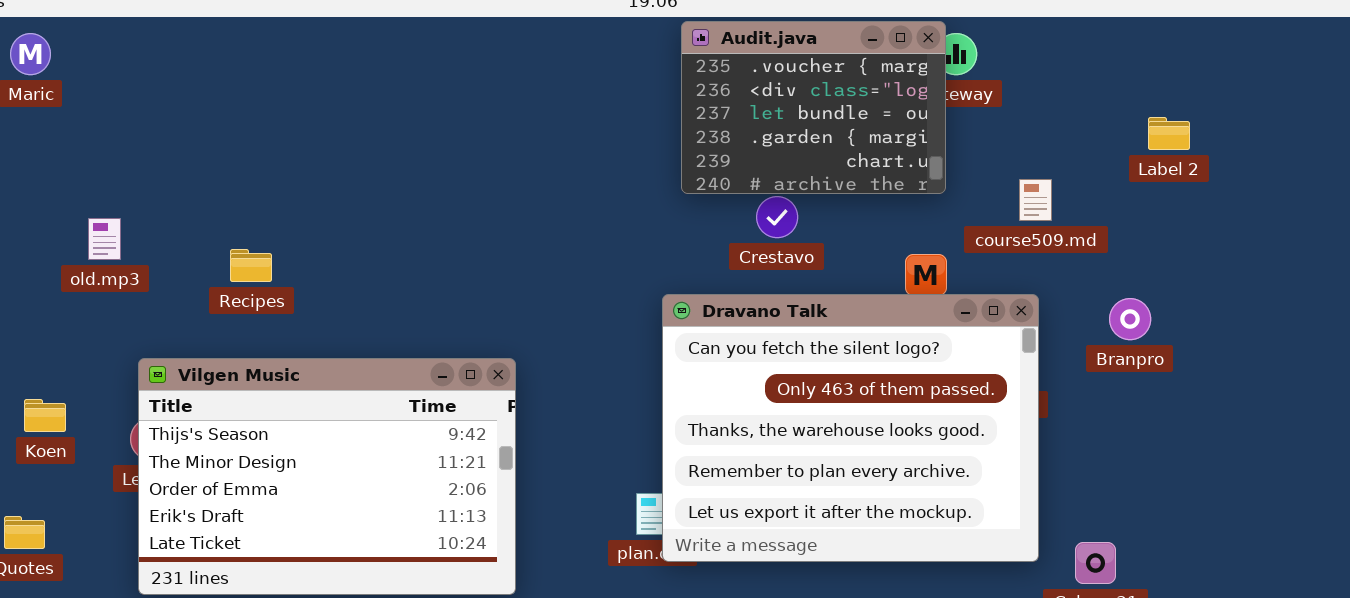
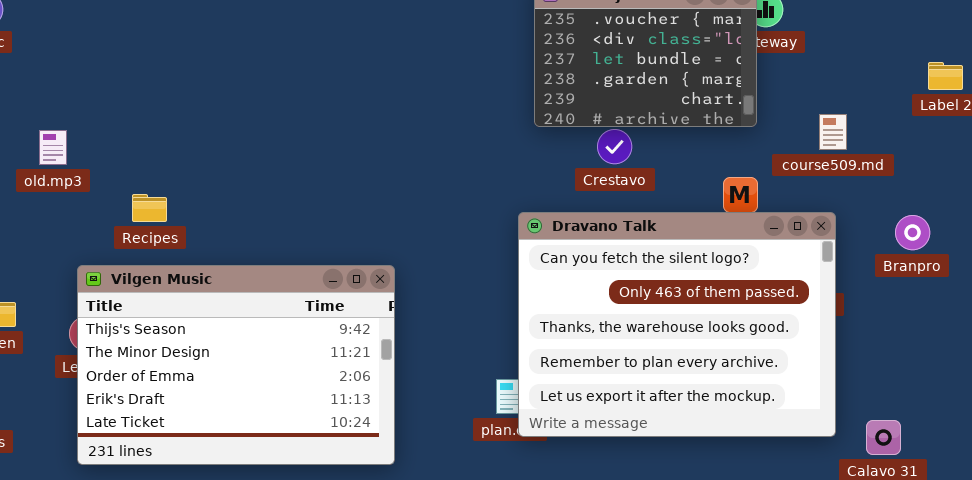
old.mp3: [88,218,121,260] -> [39,130,67,165], moved
Recipes: [230,249,272,282] -> [132,194,167,222], moved

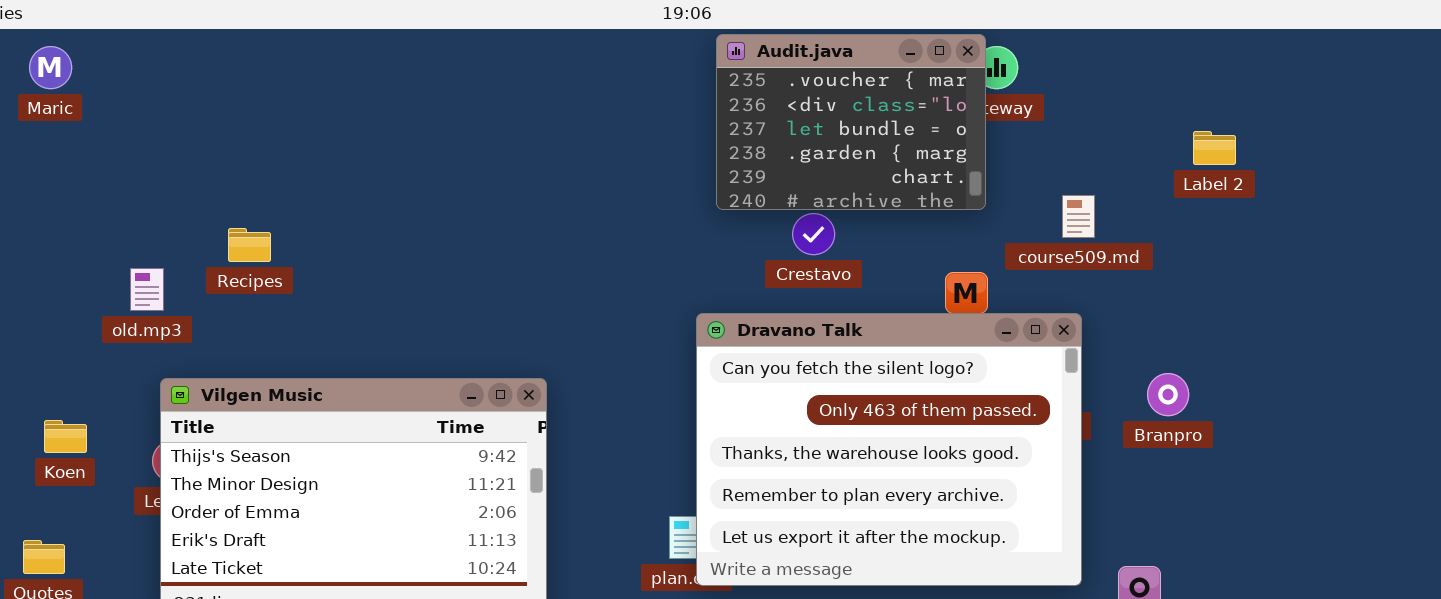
old.mp3: [39,130,67,165] -> [130,268,164,311], moved
Recipes: [132,194,167,222] -> [228,228,271,262], moved
Branpro: [895,215,930,250] -> [1147,373,1189,416], moved

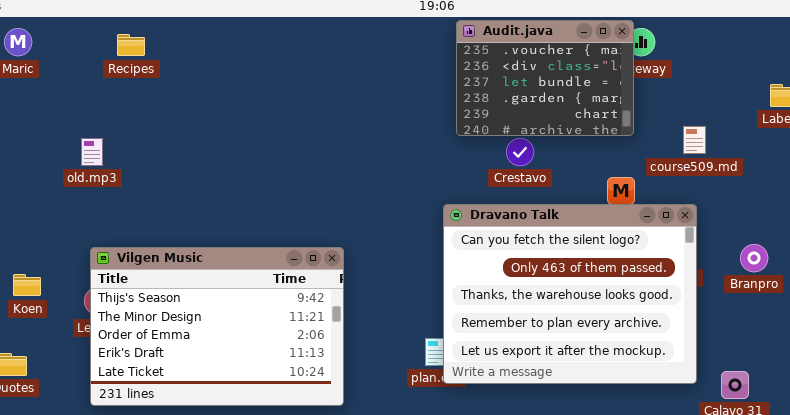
Recipes: [228,228,271,262] -> [117,34,145,56], moved
old.mp3: [130,268,164,311] -> [81,138,103,166], moved

